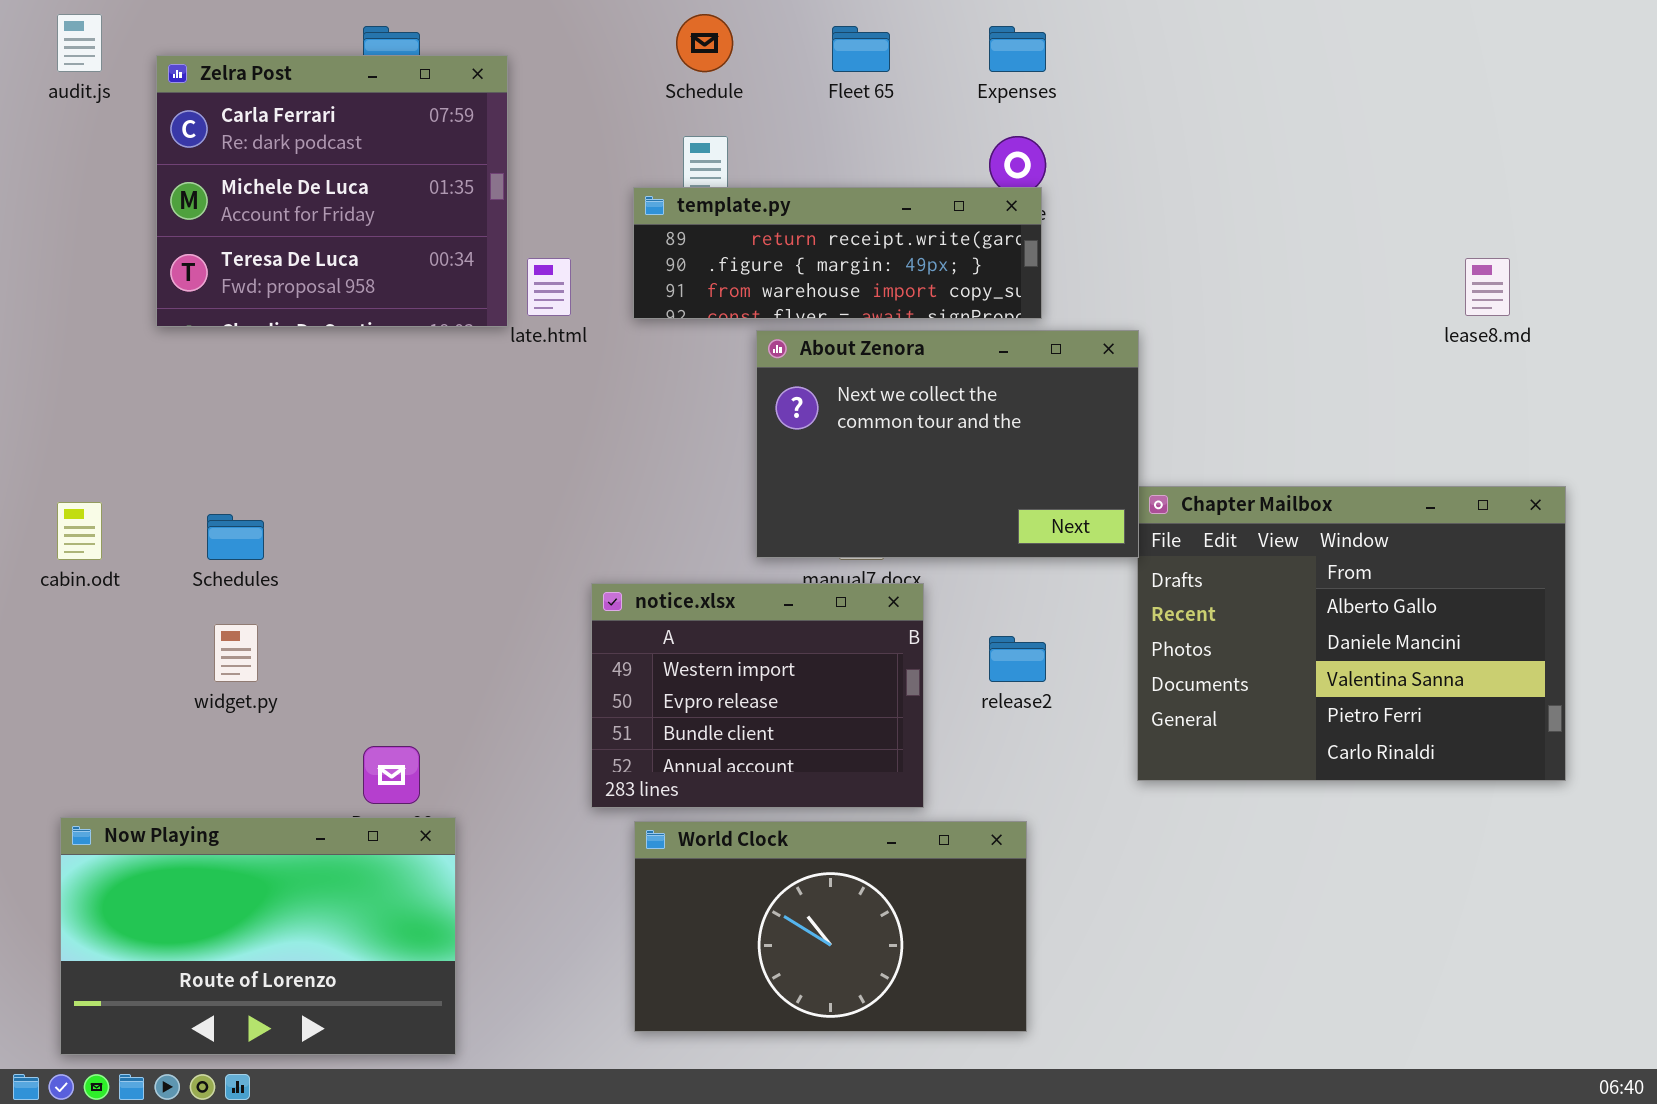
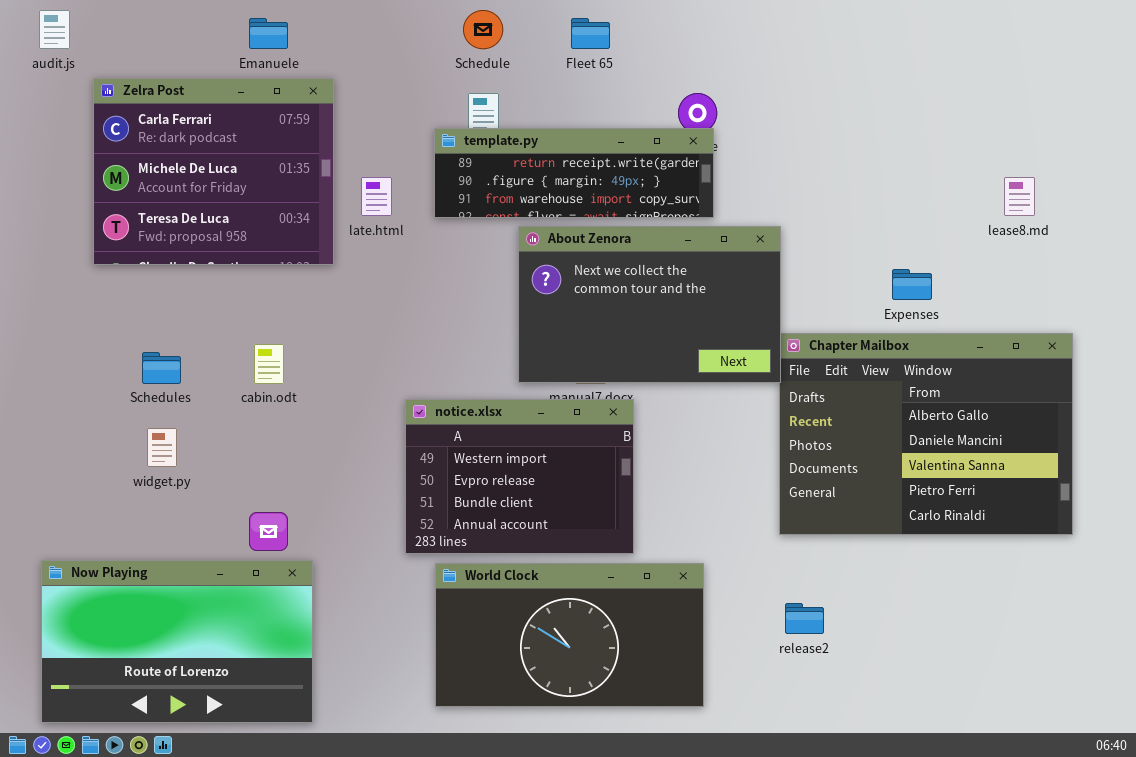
Expenses: [989,26,1046,72] -> [892,269,932,300], moved
Zelra Post: [156,55,508,327] -> [93,78,334,265], moved
cabin.odt: [57,502,102,560] -> [254,344,284,384], moved
release2: [989,636,1046,682] -> [785,603,824,634], moved

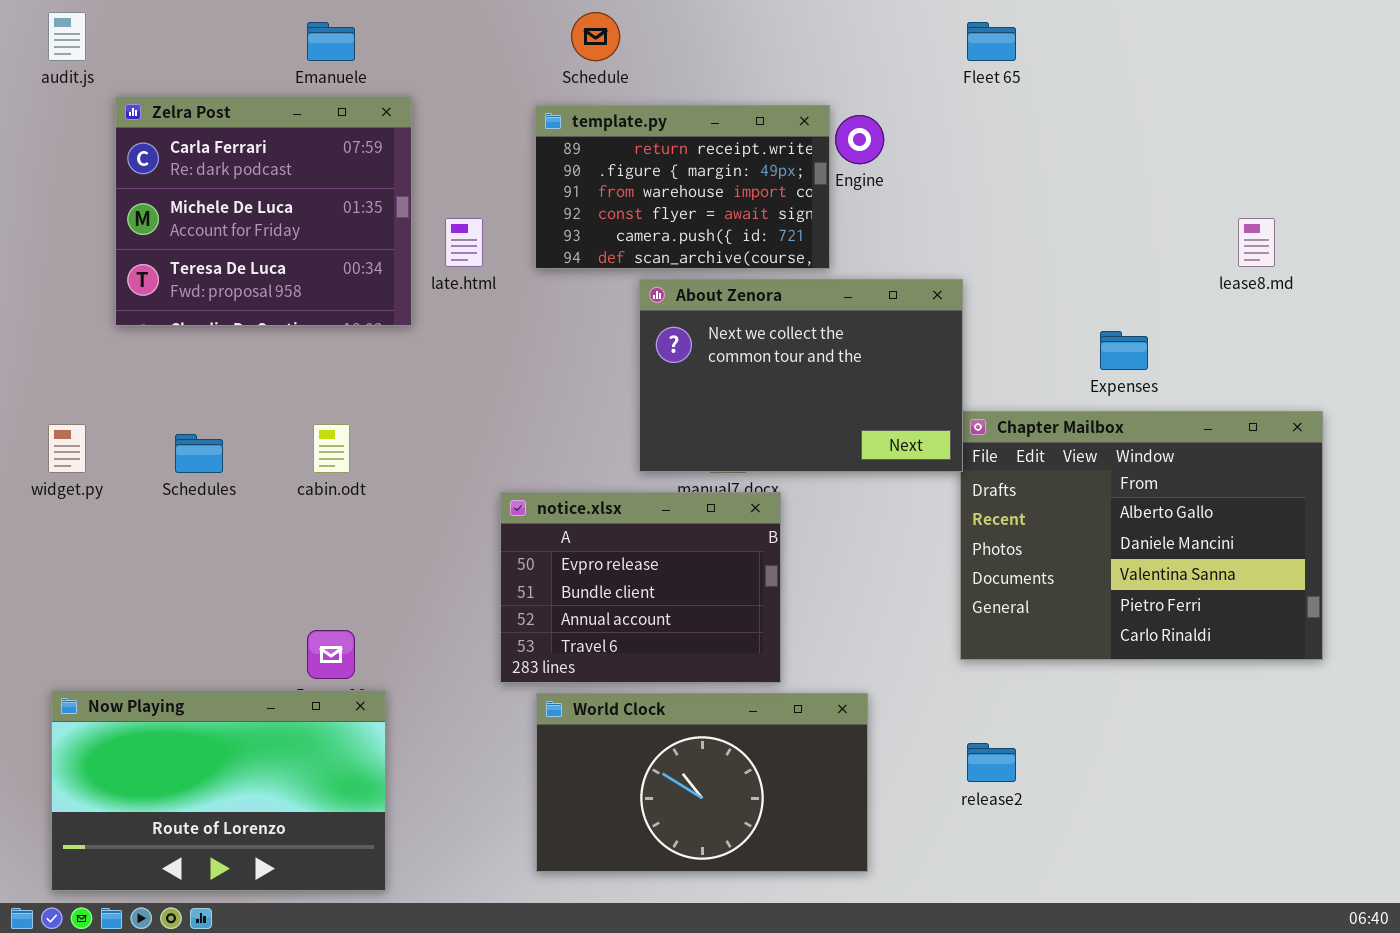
Fleet 65: [571,18,610,49] -> [967,22,1016,61], moved
template.py: [434,128,714,218] -> [535,105,830,269], resized
notice.xlsx: [405,399,634,554] -> [500,492,781,683], scrolled down 1 row
widget.py: [147,428,177,467] -> [48,424,86,473], moved

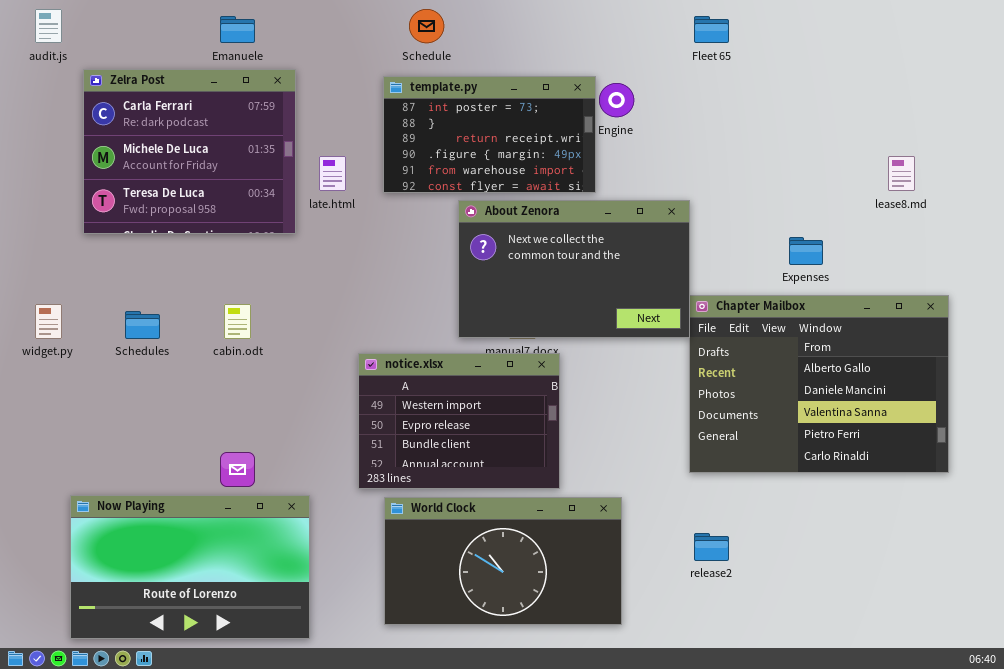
template.py: [535,105,830,269] -> [383,76,596,193], scrolled up 2 rows
notice.xlsx: [500,492,781,683] -> [358,353,560,489], scrolled up 1 row
Now Playing: [51,690,386,891] -> [70,495,310,639], moved

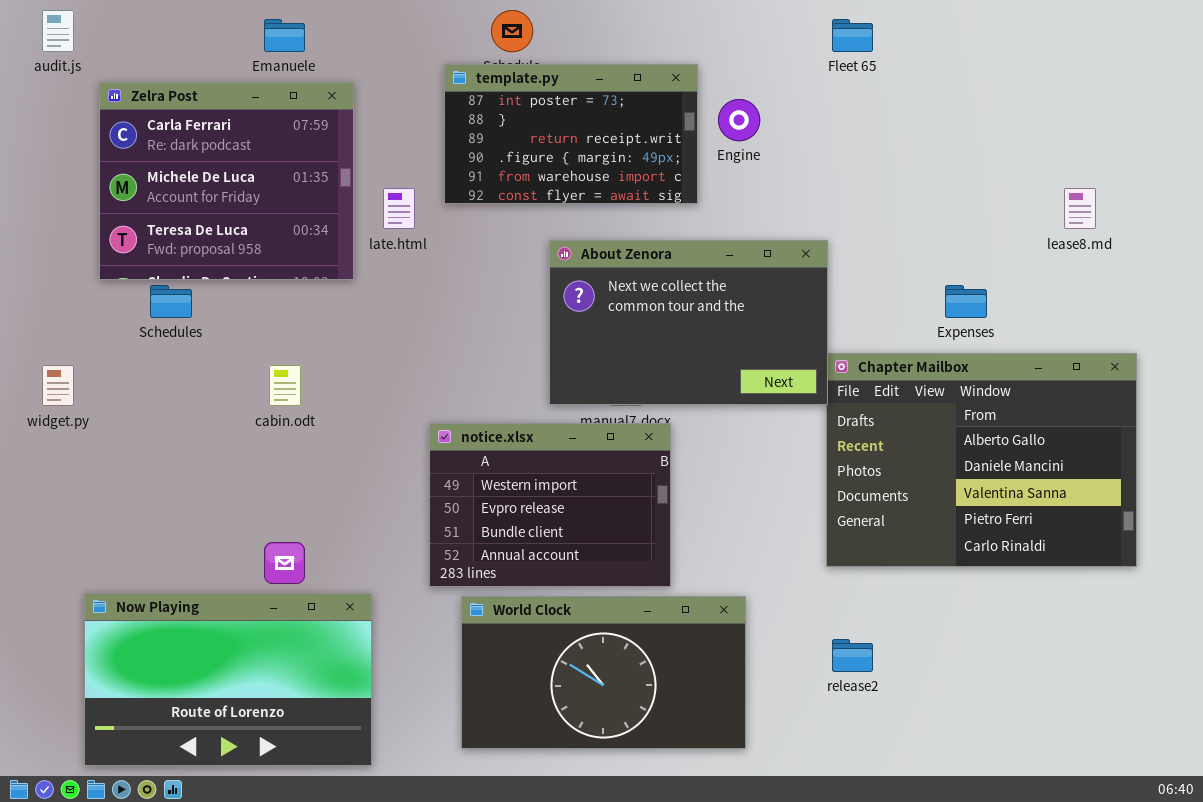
template.py: [383,76,596,193] -> [444,64,698,204], moved
Schedules: [125,311,160,339] -> [150,285,192,318], moved

